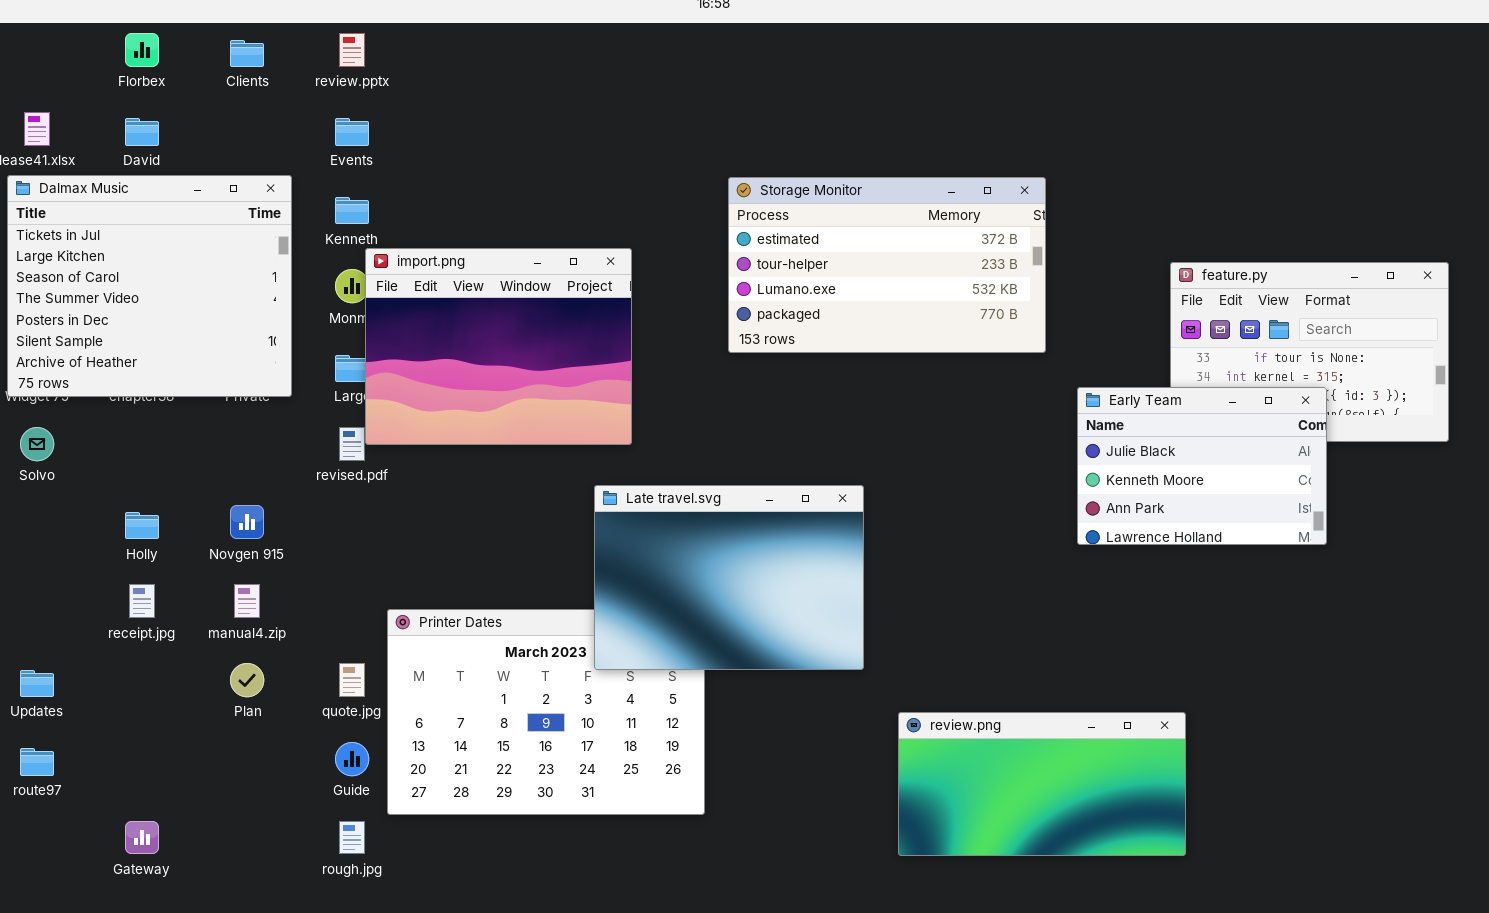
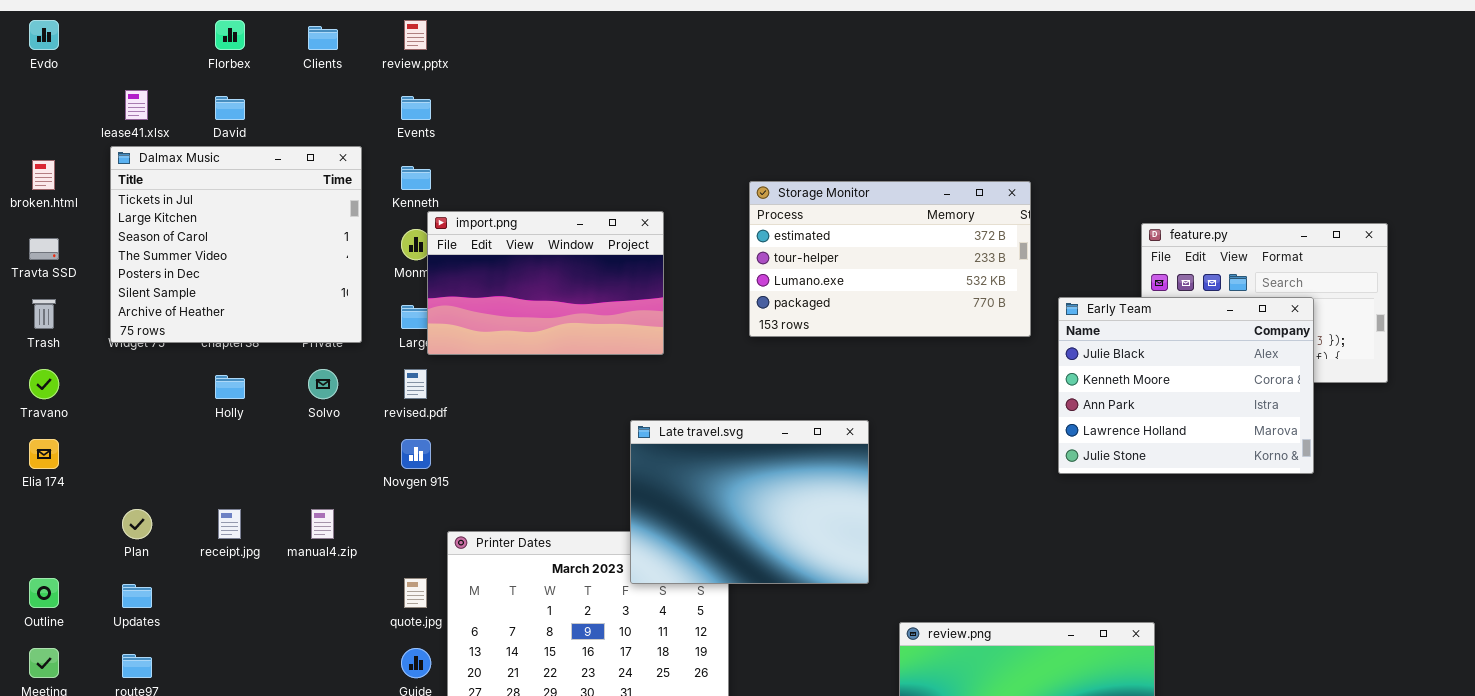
Storage Monitor: [728,177,1046,353] -> [749,181,1031,337], moved
import.png: [365,248,632,445] -> [427,211,664,355], resized
Early Team: [1077,387,1327,545] -> [1058,297,1314,474], resized
Solvo: [20,427,54,461] -> [308,369,338,399], moved
Novgen 915: [230,505,264,539] -> [401,439,431,469], moved
Holly: [125,512,159,539] -> [215,375,245,399], moved
Plan: [230,663,264,697] -> [122,509,152,539], moved

